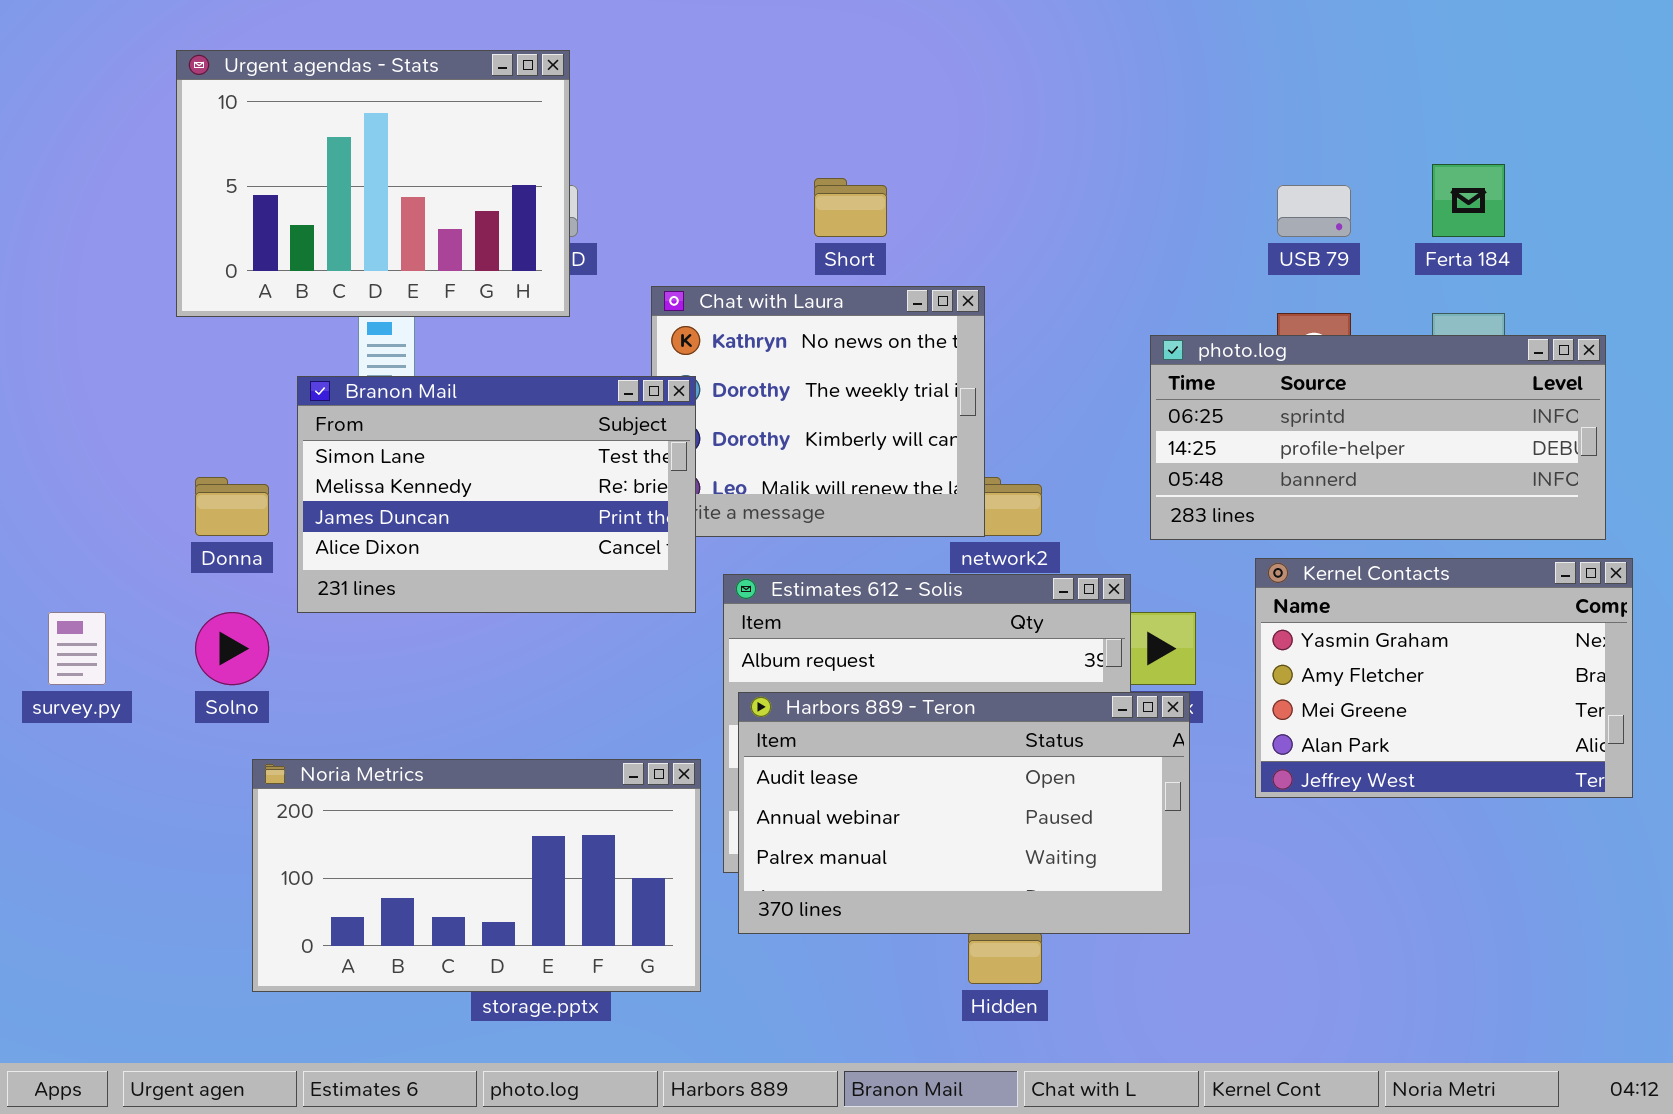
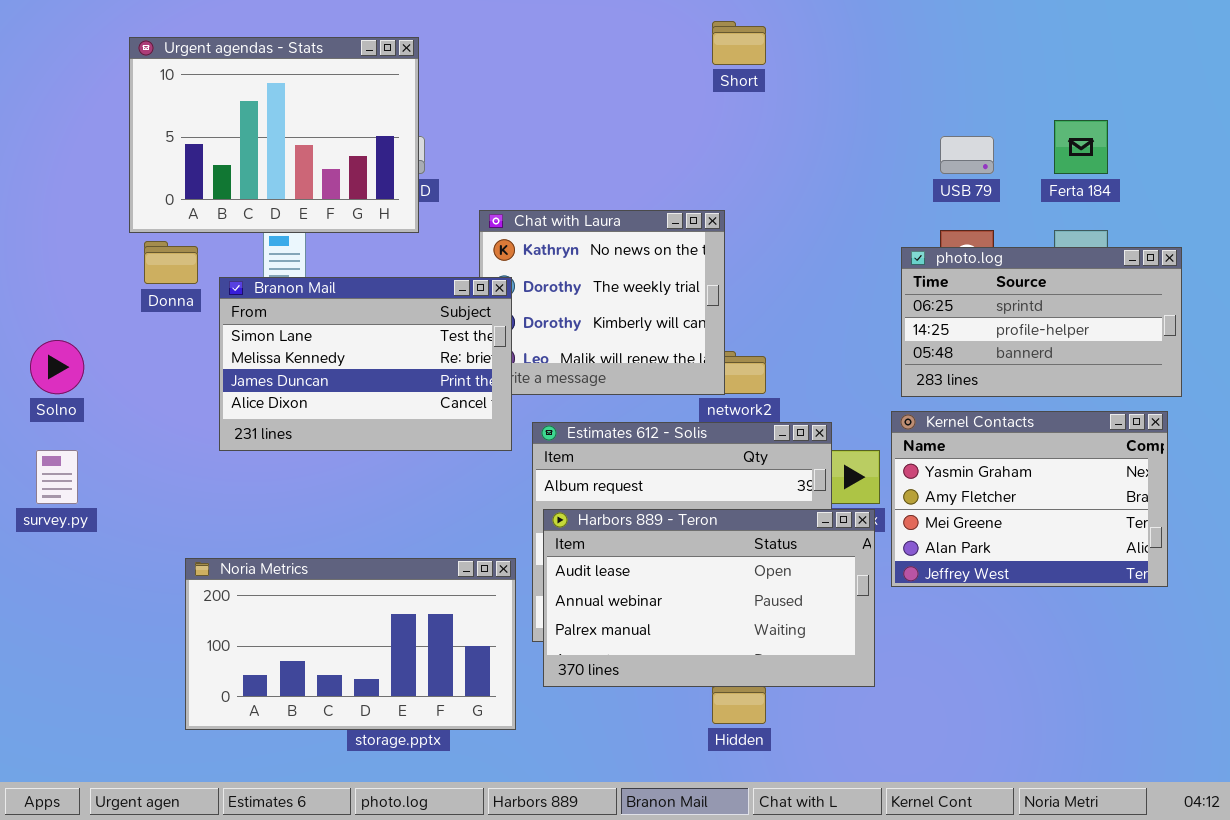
Short: [814,178,887,237] -> [712,21,766,65], moved
photo.log: [1150,335,1606,540] -> [901,247,1182,397], resized
Donna: [195,477,269,536] -> [144,241,198,284], moved
Kernel Contacts: [1255,558,1633,798] -> [891,411,1168,587], moved
Solno: [195,612,269,685] -> [30,340,84,394], moved

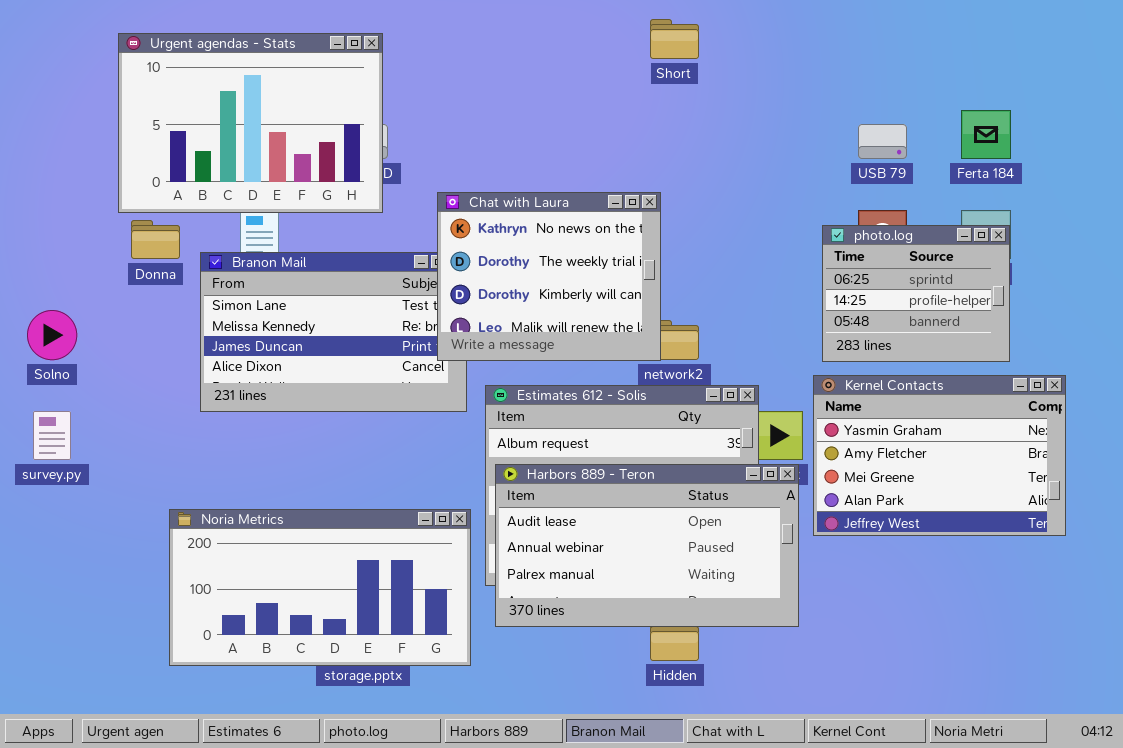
Chat with Laura: [479,210,725,395] -> [437,192,661,361], raised
photo.log: [901,247,1182,397] -> [822,225,1010,362], resized

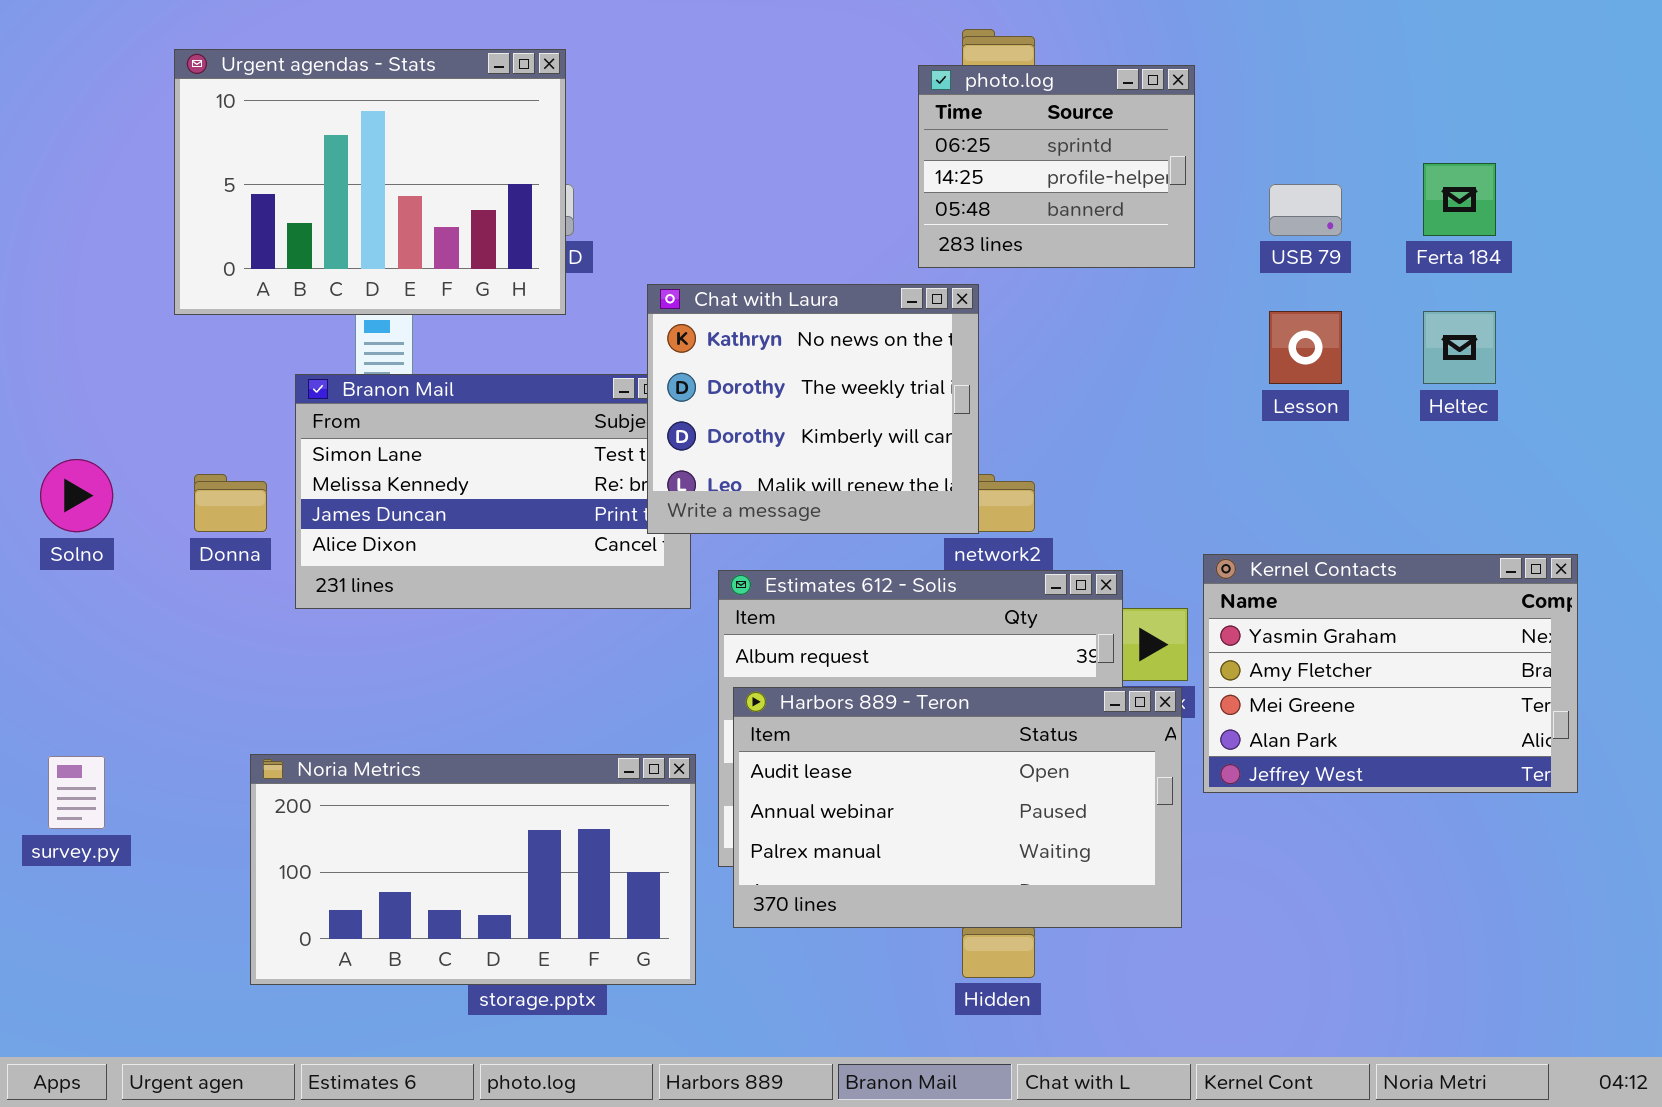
Donna: [131,220,180,259] -> [194,474,267,532], moved
photo.log: [822,225,1010,362] -> [918,65,1195,268], moved
survey.py: [33,411,71,460] -> [48,756,105,829], moved

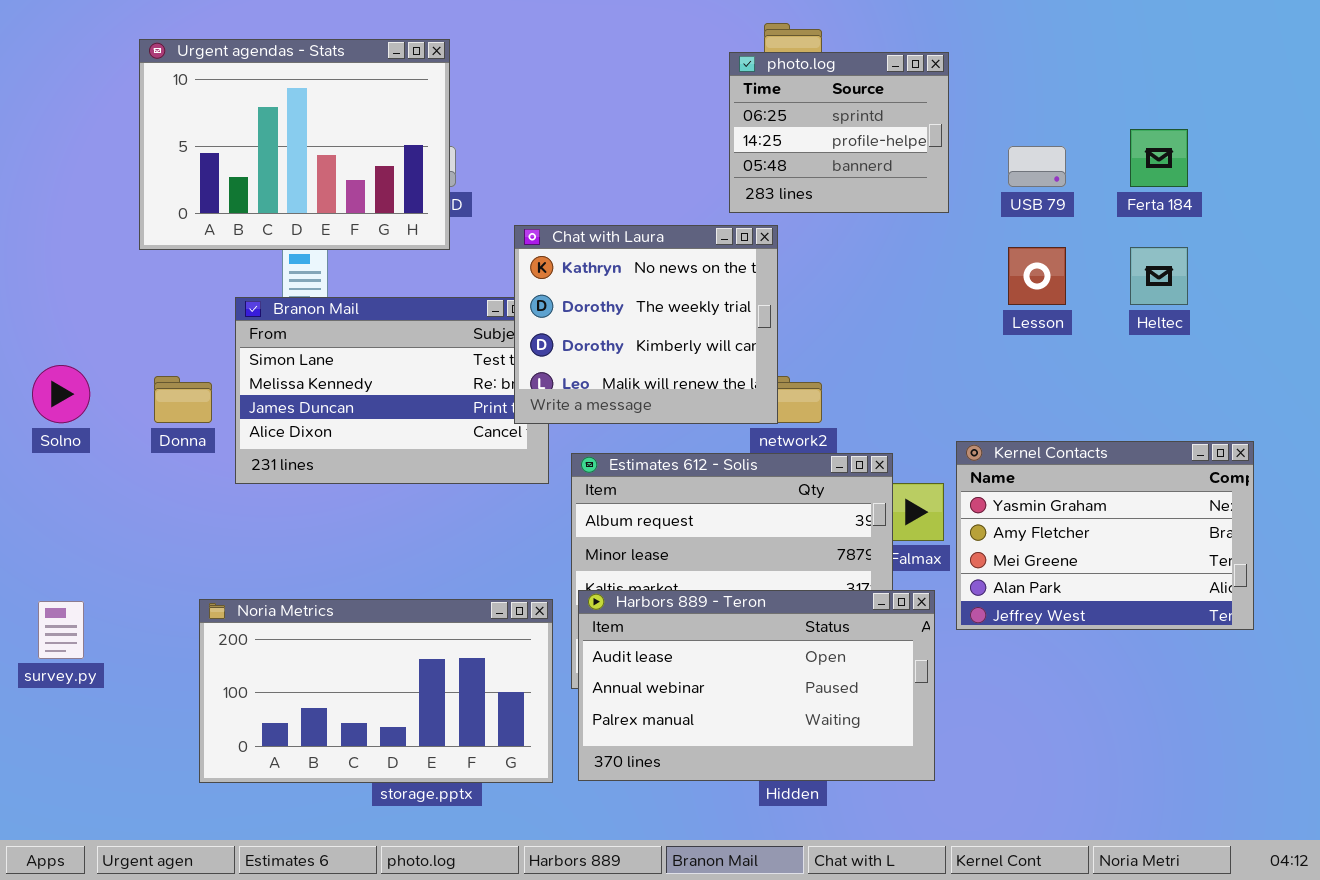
Harbors 889 - Teron: [733,687,1182,928] -> [578,590,935,781], moved

